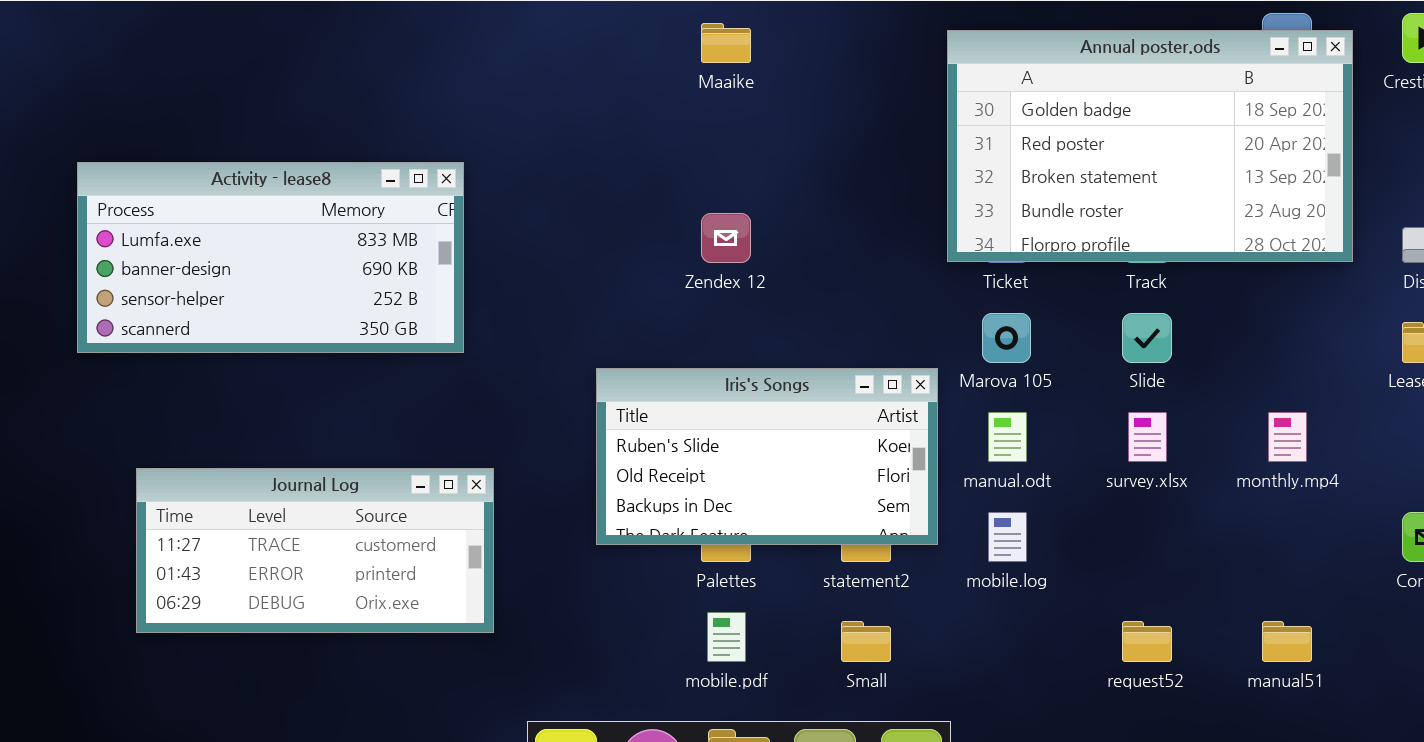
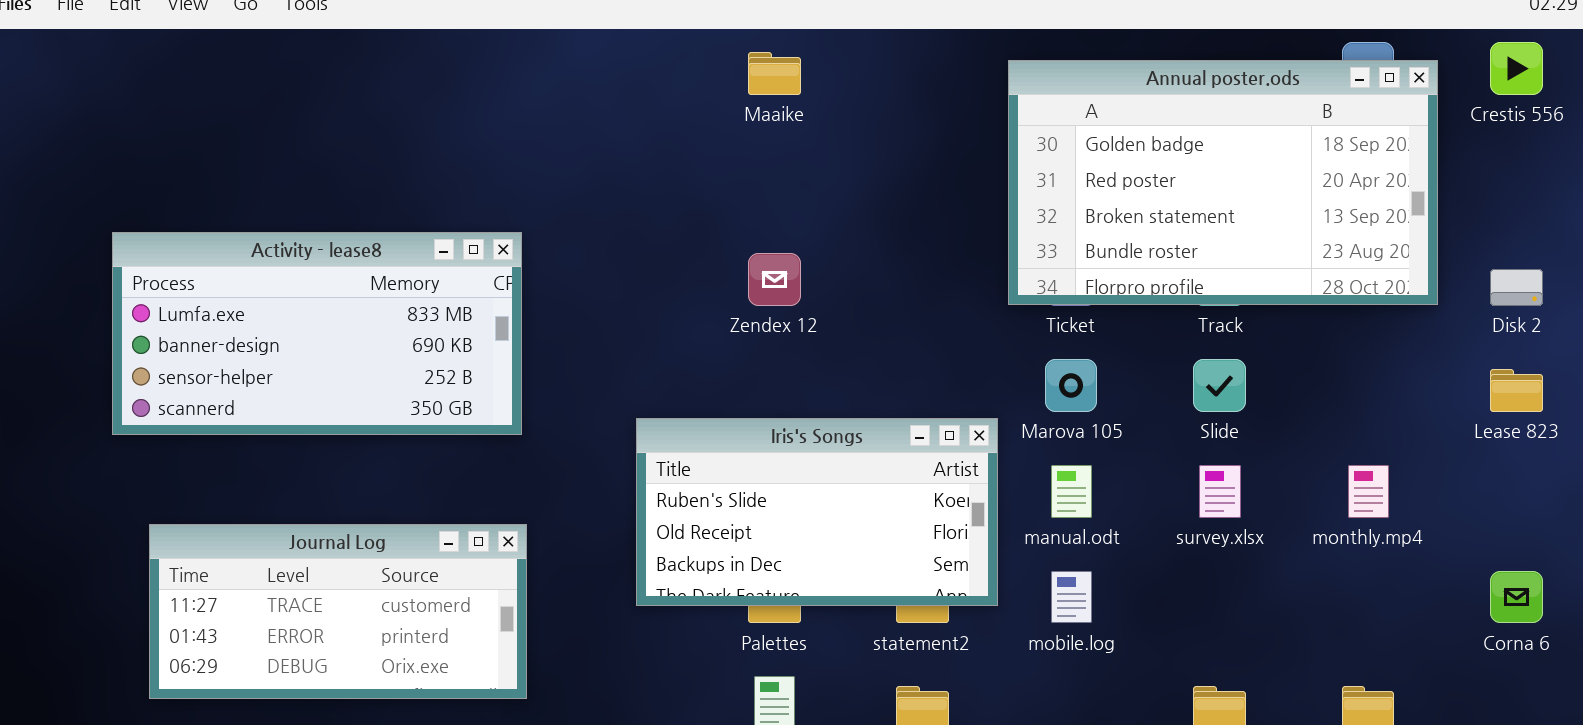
Activity - lease8: [77,162,464,353] -> [112,232,522,435], moved

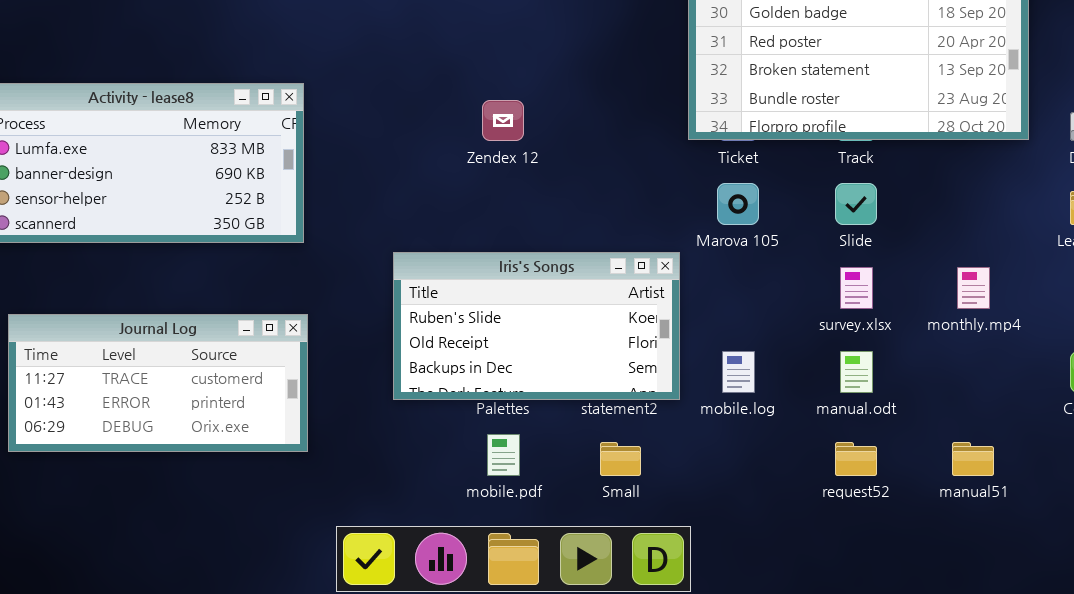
Iris's Songs: [636,418,998,606] -> [393,252,680,400], moved
manual.odt: [1051,465,1092,518] -> [840,351,873,393], moved

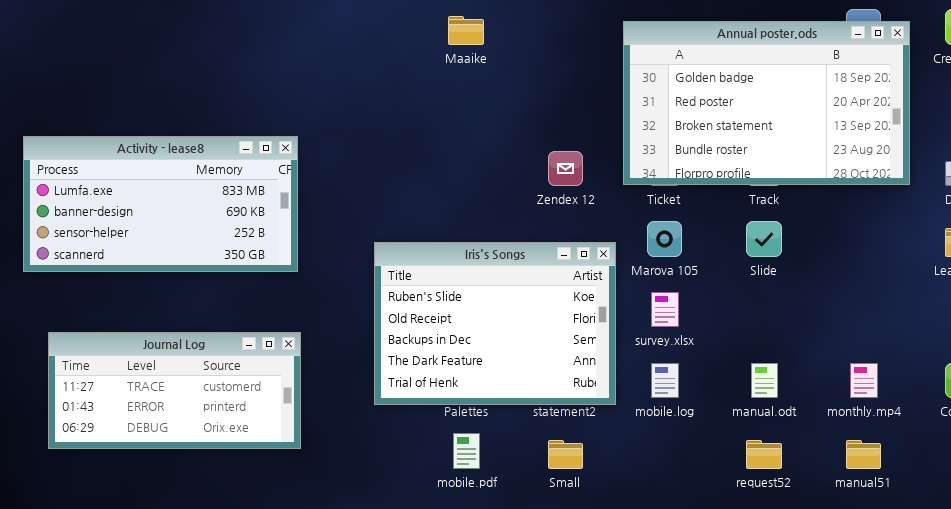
Zendex 12: [482,100,524,141] -> [548,151,583,186], moved
Iris's Songs: [393,252,680,400] -> [374,242,616,405], resized
survey.xlsx: [840,267,873,309] -> [651,292,679,327], moved
monthly.mp4: [957,267,990,309] -> [850,363,878,398], moved

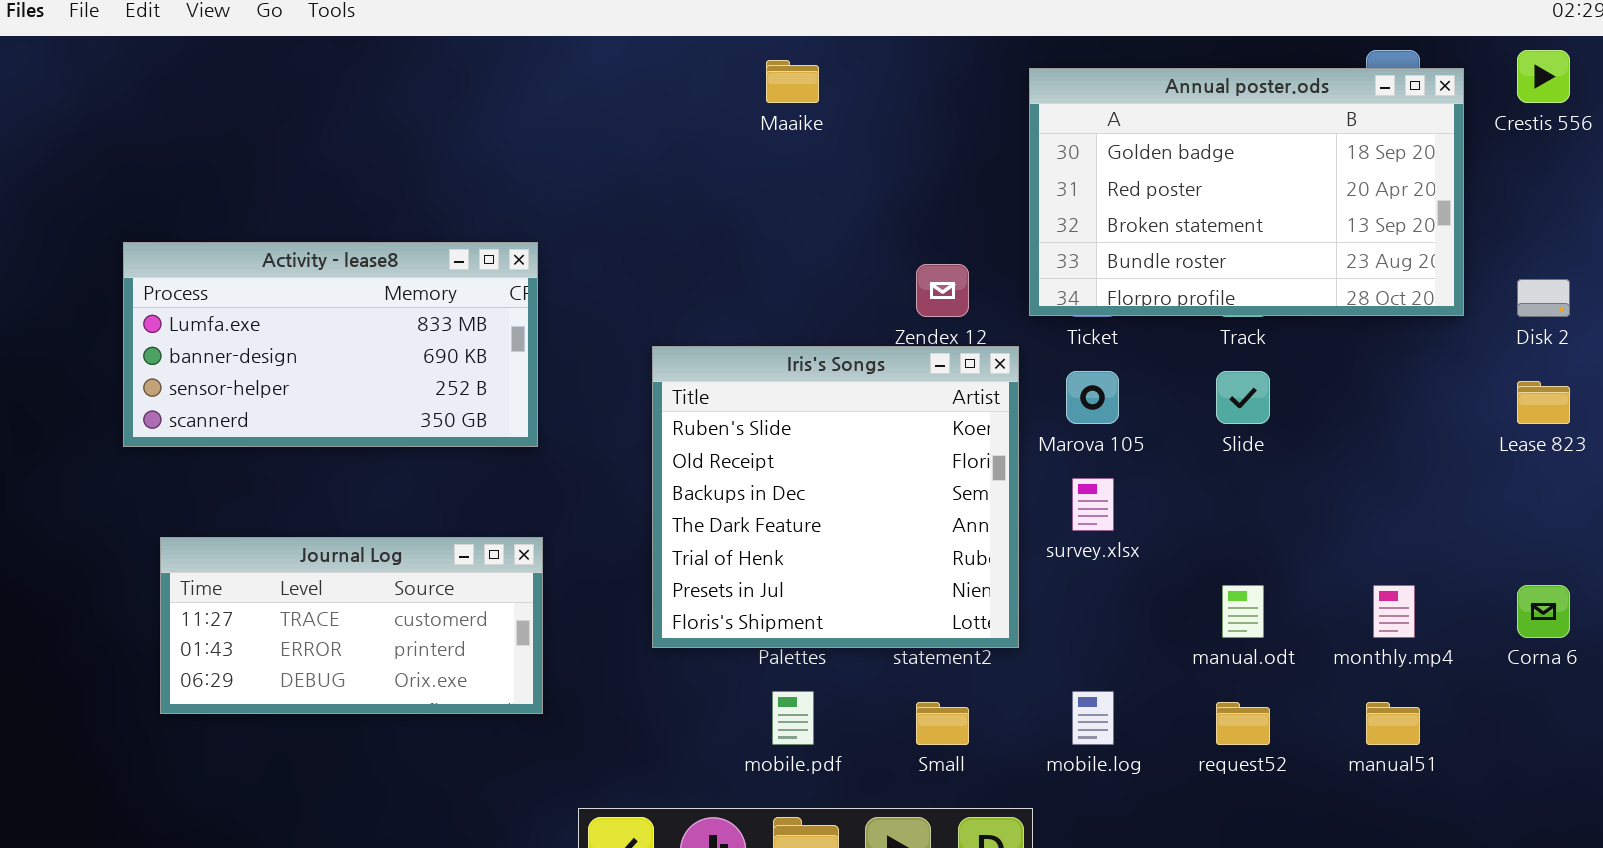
Iris's Songs: [374,242,616,405] -> [652,346,1019,648], resized
mobile.log: [651,363,679,398] -> [1072,691,1114,745], moved

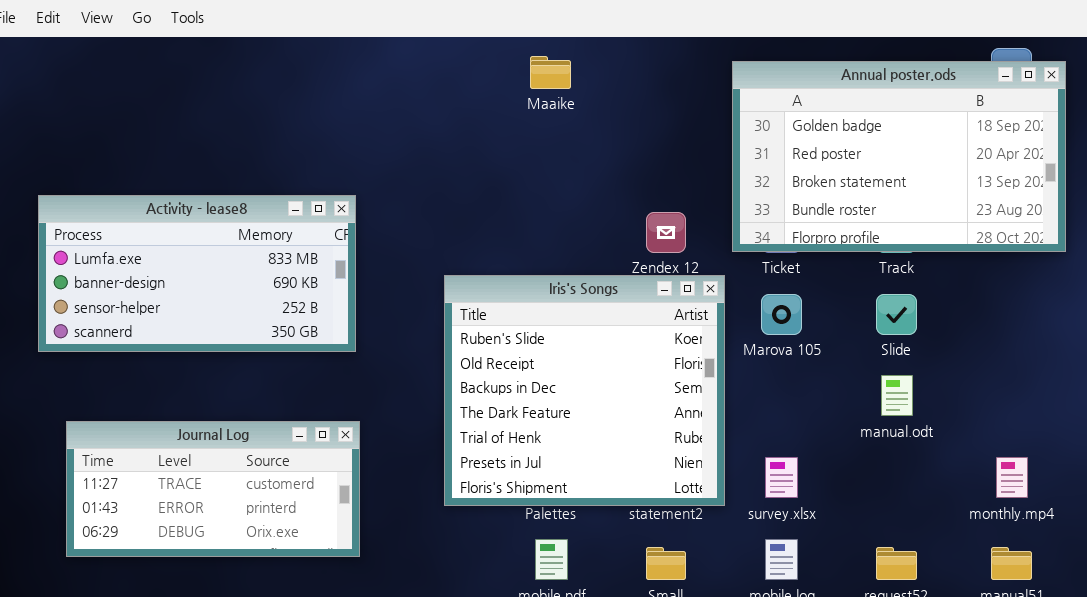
survey.xlsx: [1072,478,1114,531] -> [765,457,798,498], moved
manual.odt: [1222,585,1264,638] -> [881,375,913,416], moved

